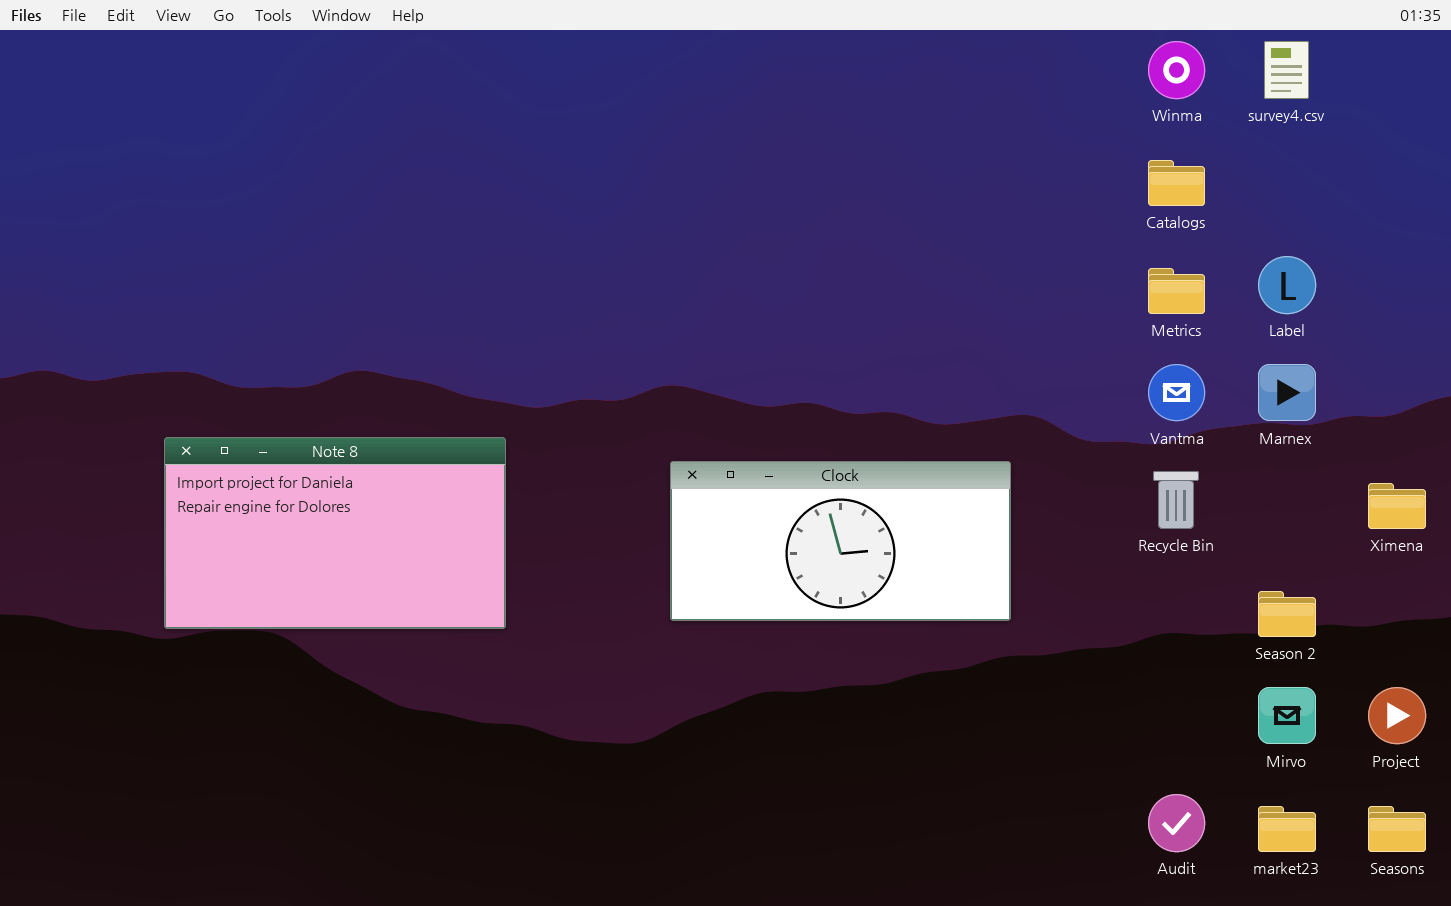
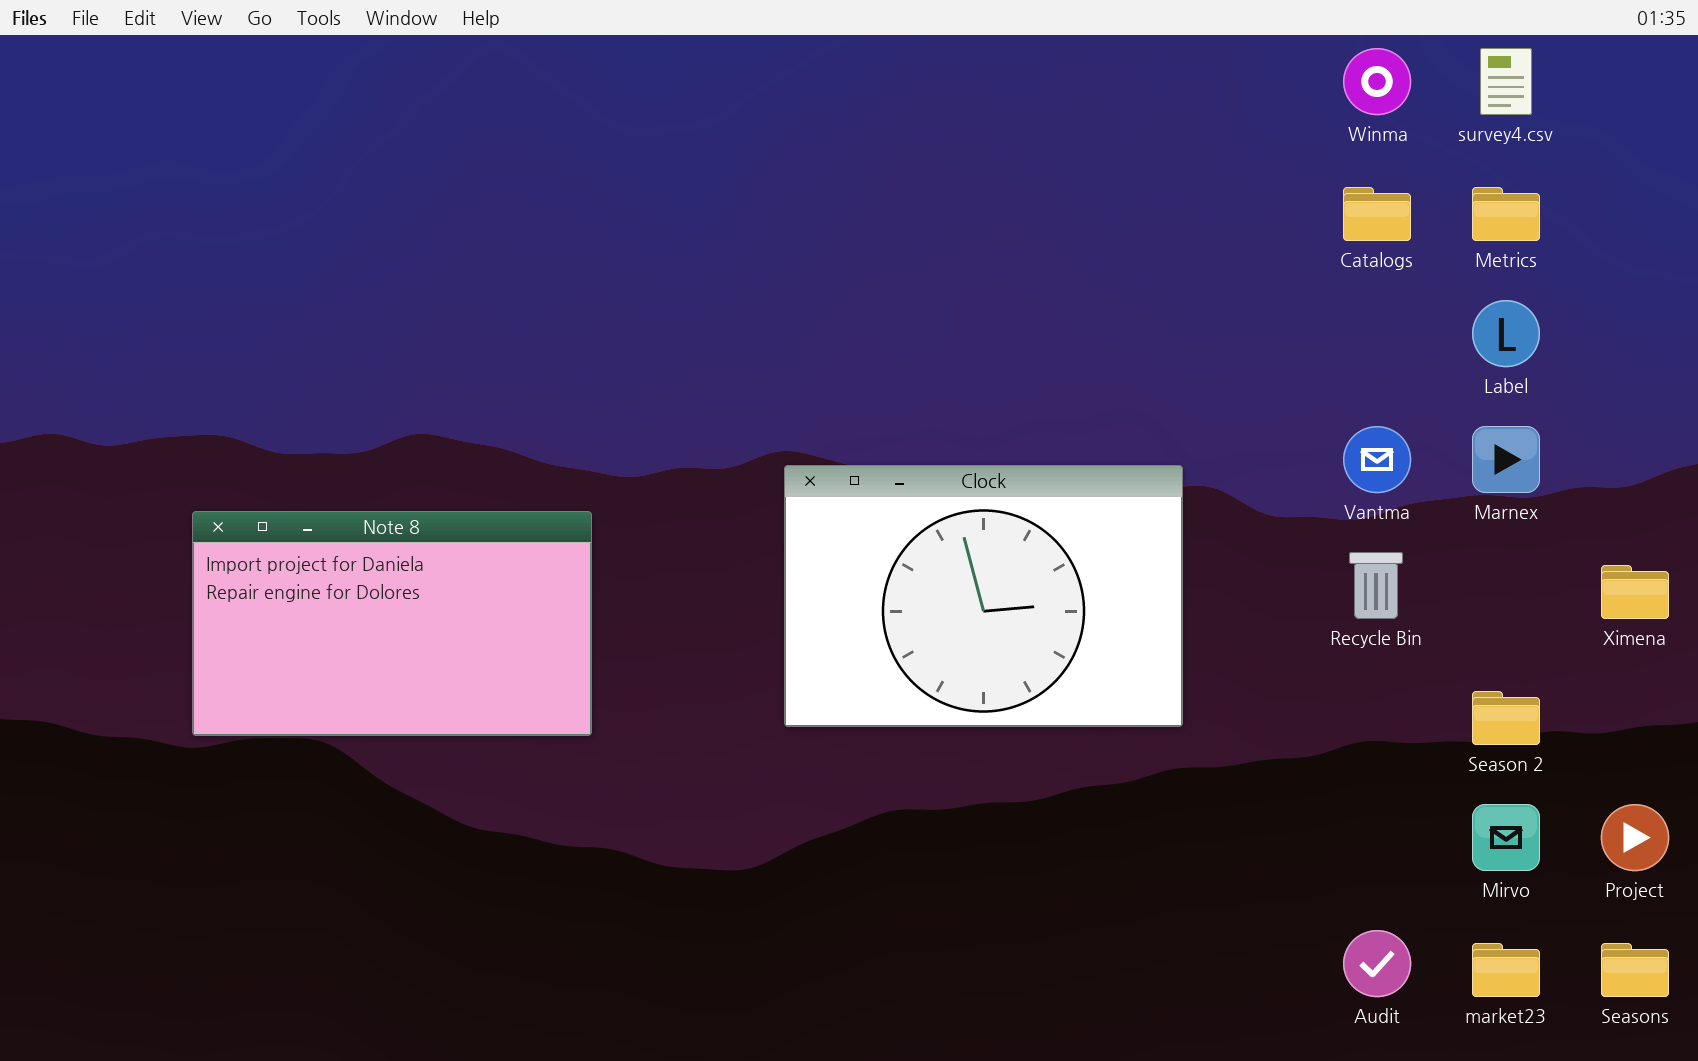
Metrics: [1148,268,1205,314] -> [1472,187,1540,241], moved
Clock: [670,461,1011,621] -> [784,465,1183,727], resized

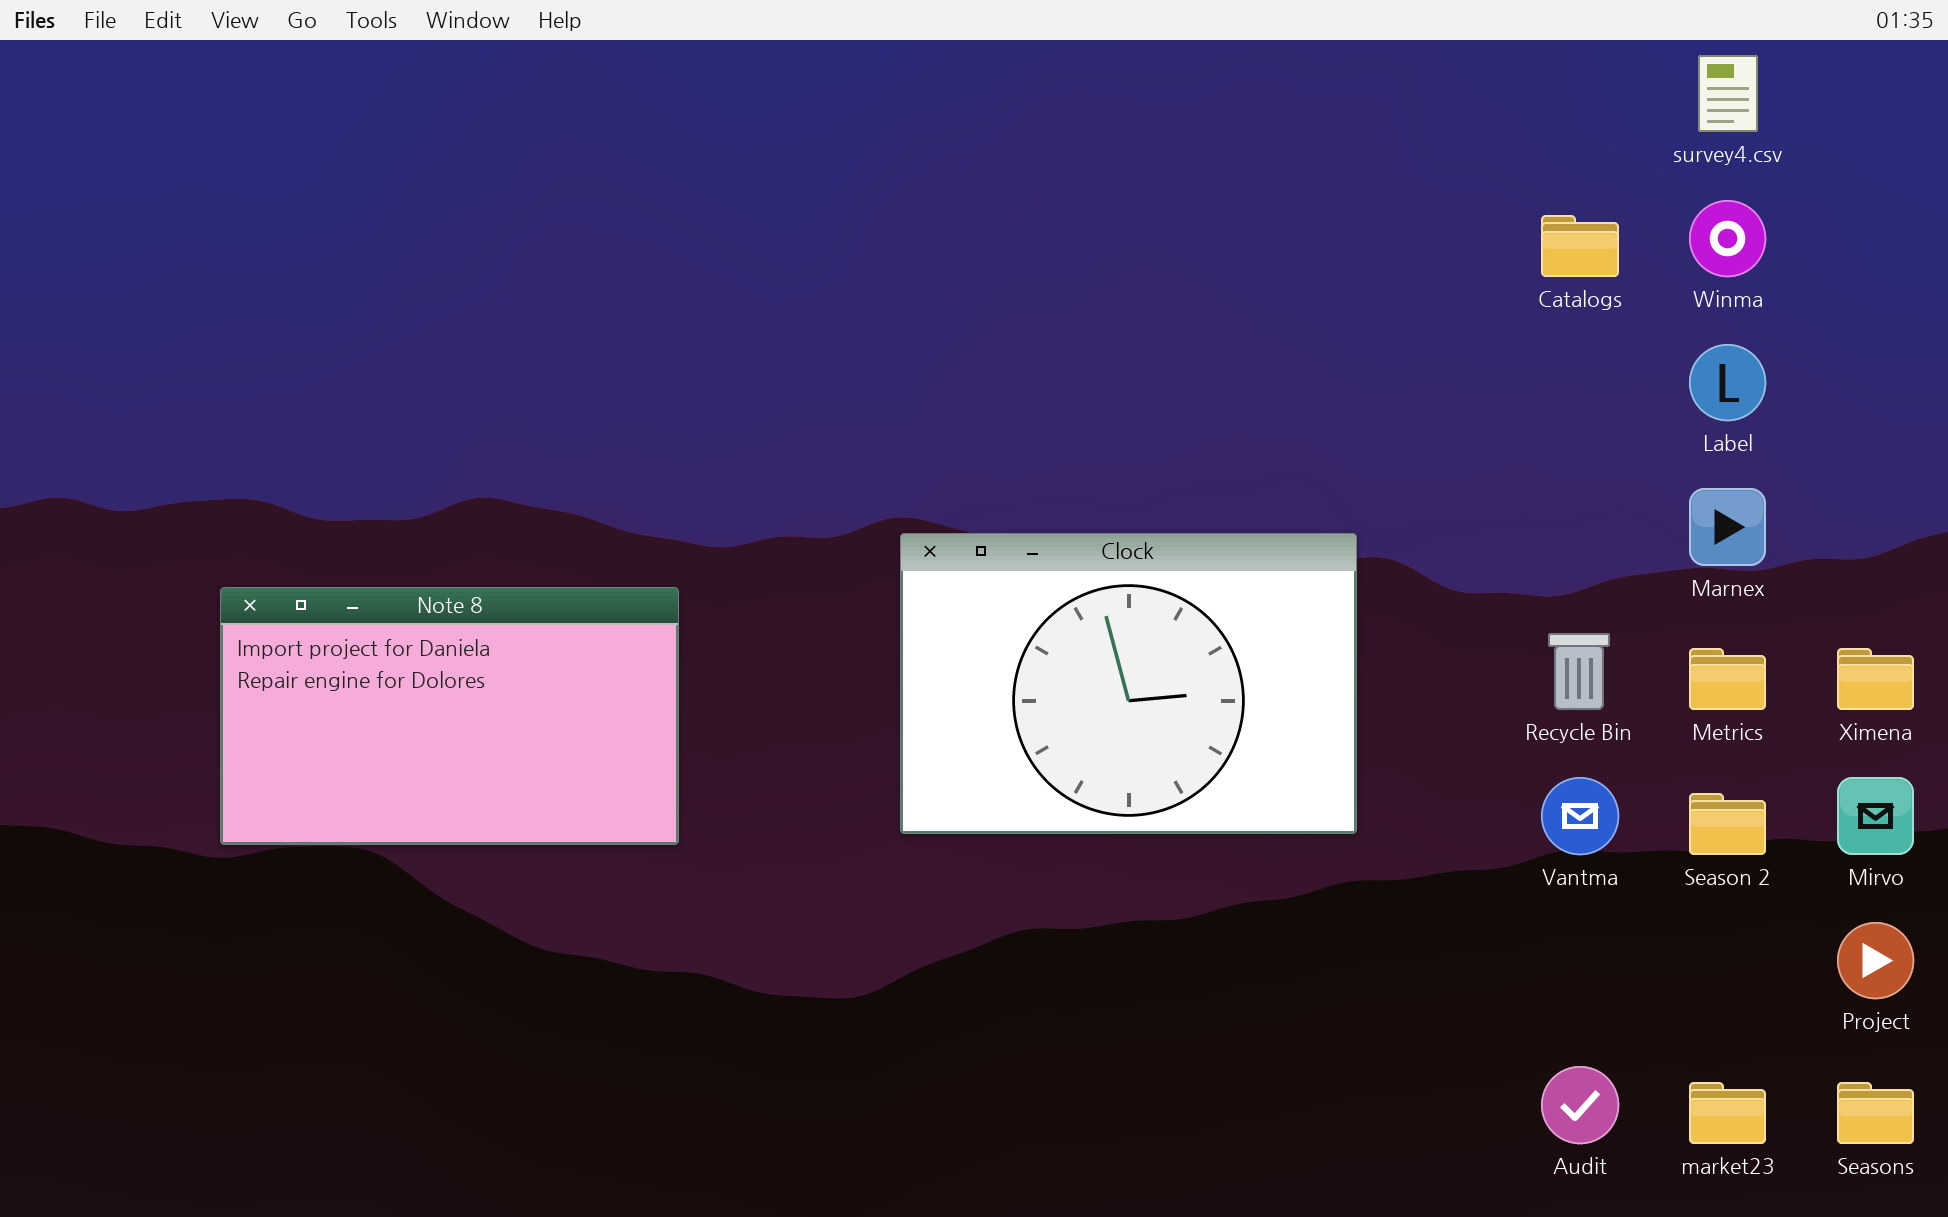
Winma: [1343,48,1411,115] -> [1689,200,1766,277], moved
Metrics: [1472,187,1540,241] -> [1689,648,1766,710], moved
Vantma: [1343,426,1411,493] -> [1541,777,1619,855], moved
Mirvo: [1472,804,1540,871] -> [1837,777,1914,855], moved

